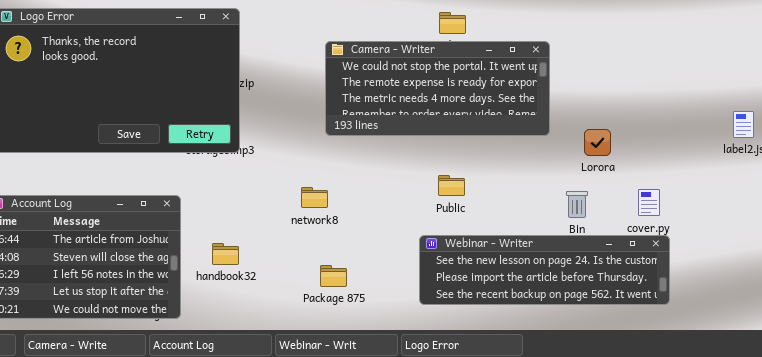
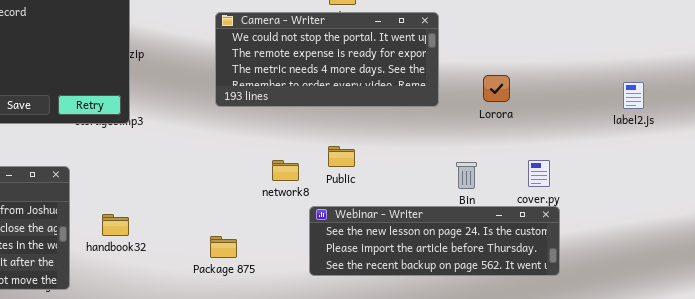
Lorora: [584,129,611,156] -> [483,75,510,102], moved
network8: [301,187,328,208] -> [272,160,299,181], moved

